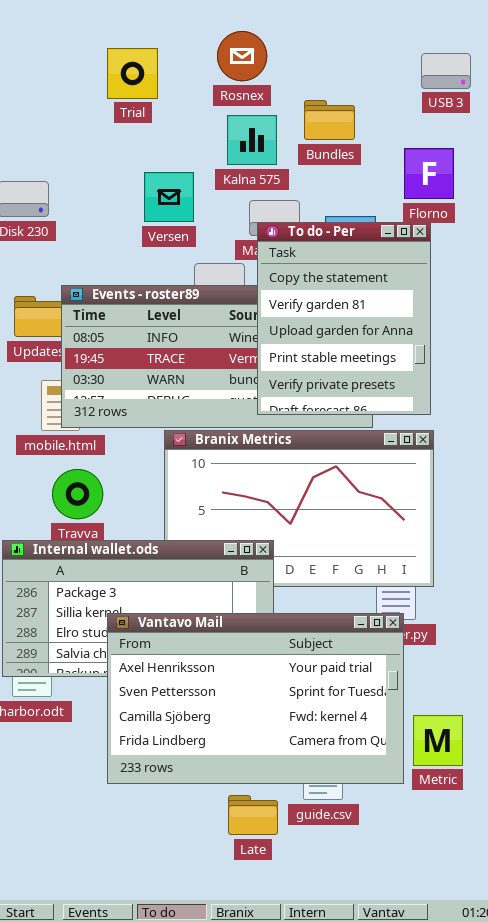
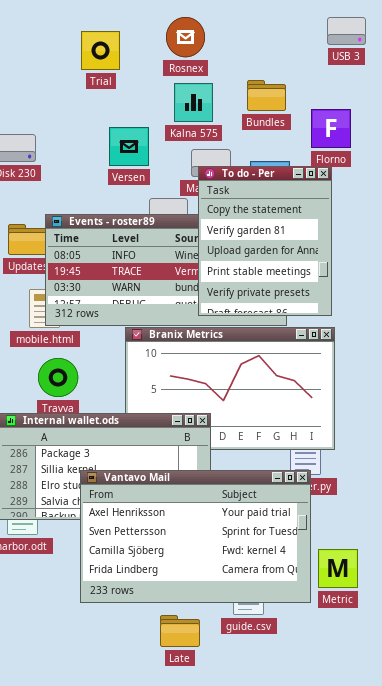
USB 3: [421,53,471,89] -> [327,17,366,45], moved
Bundles: [304,100,355,140] -> [247,80,286,111], moved
Late: [228,795,278,835] -> [160,615,200,647], moved

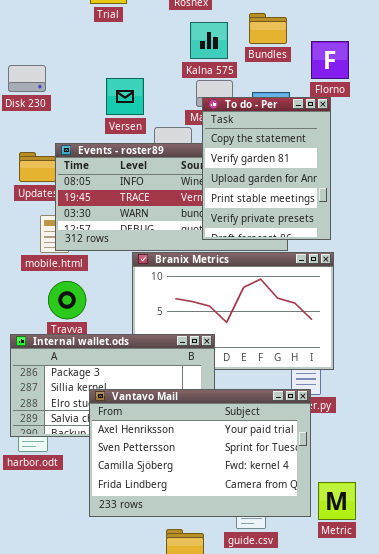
Kalna 575: [174,83,213,122] -> [190,22,228,59], moved
Versen: [109,127,149,166] -> [106,78,144,115], moved
Metric: [318,549,358,588] -> [318,482,356,520], moved

